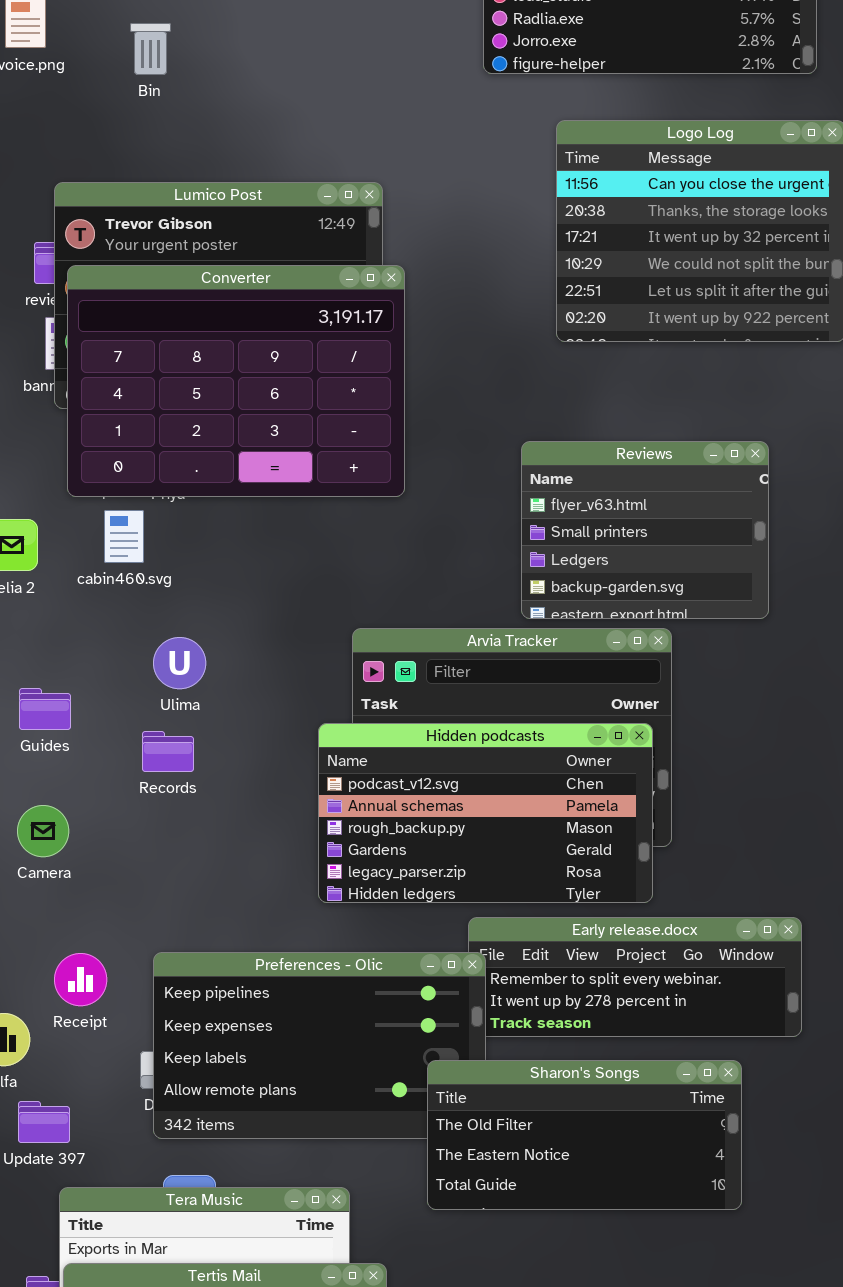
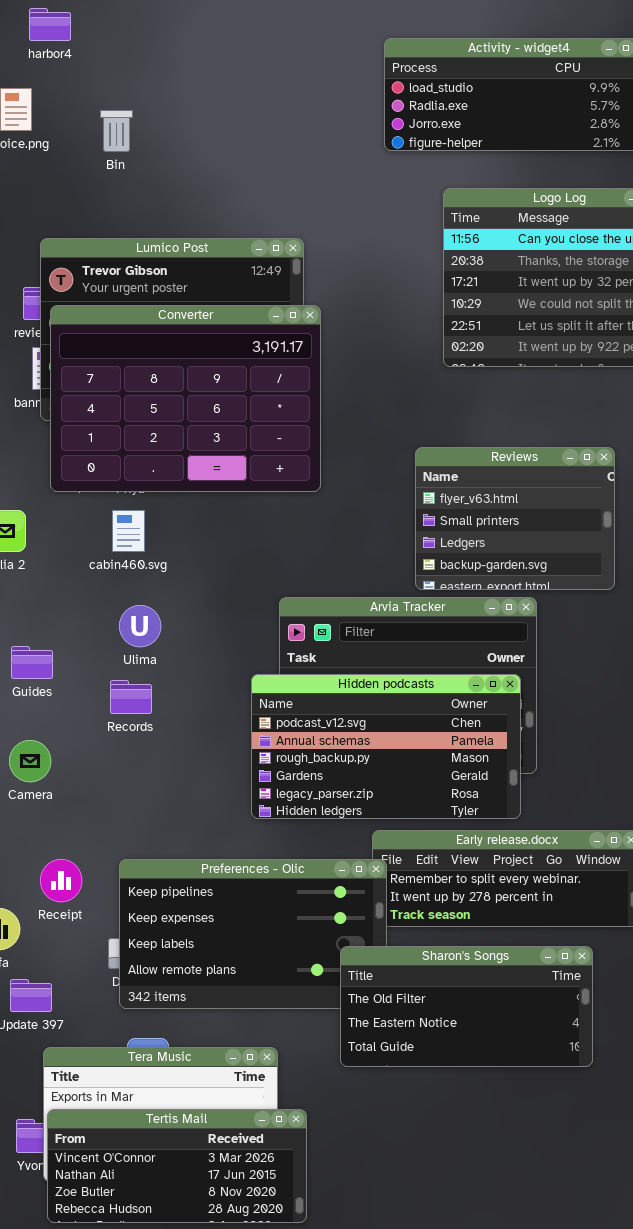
cabin460.svg: [104,510,144,563] -> [112,510,145,552], moved

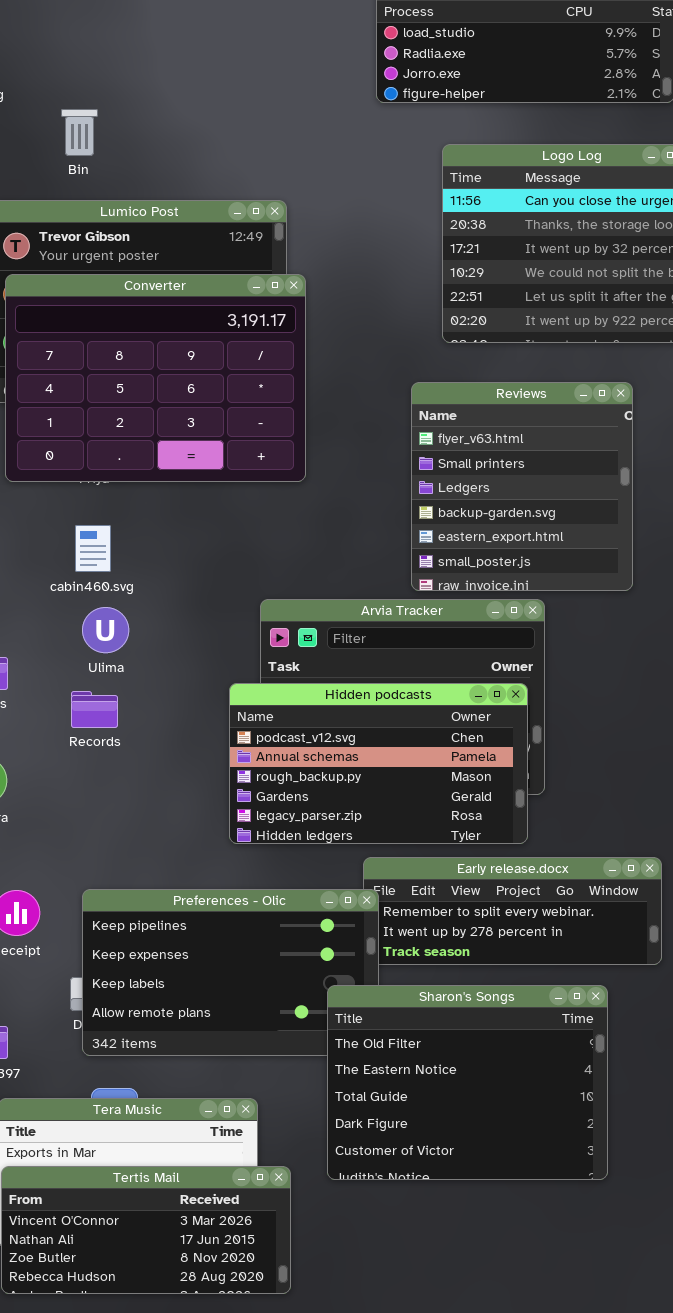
Bin: [100,110,133,152] -> [61,109,98,156], moved
Reviews: [415,447,615,590] -> [411,382,633,591], resized
cabin460.svg: [112,510,145,552] -> [75,525,111,572], moved
Sharon's Songs: [340,946,593,1067] -> [327,985,608,1180], resized

